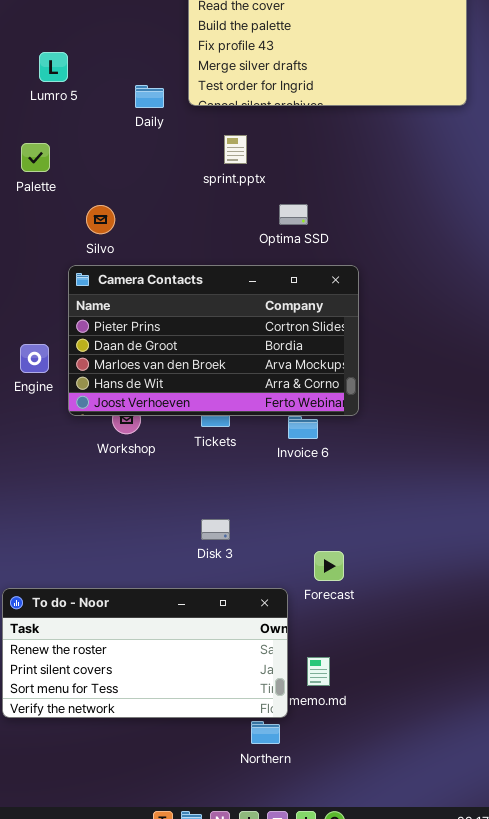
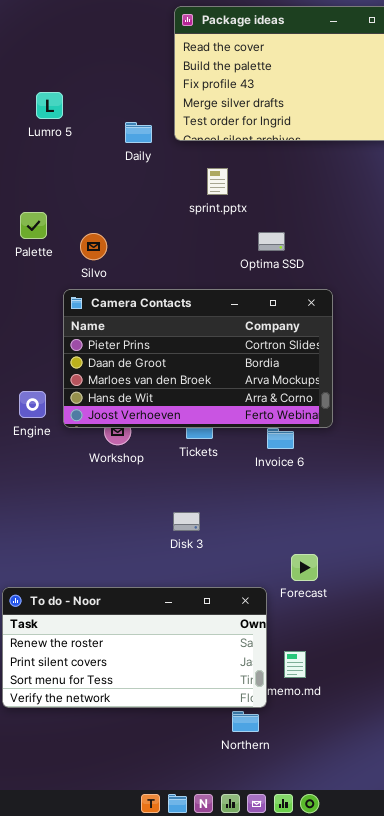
Palette: [21,143,50,172] -> [20,212,47,239], moved
Engine: [20,344,49,373] -> [19,391,46,418], moved
Disk 3: [201,519,230,540] -> [173,512,200,531], moved

